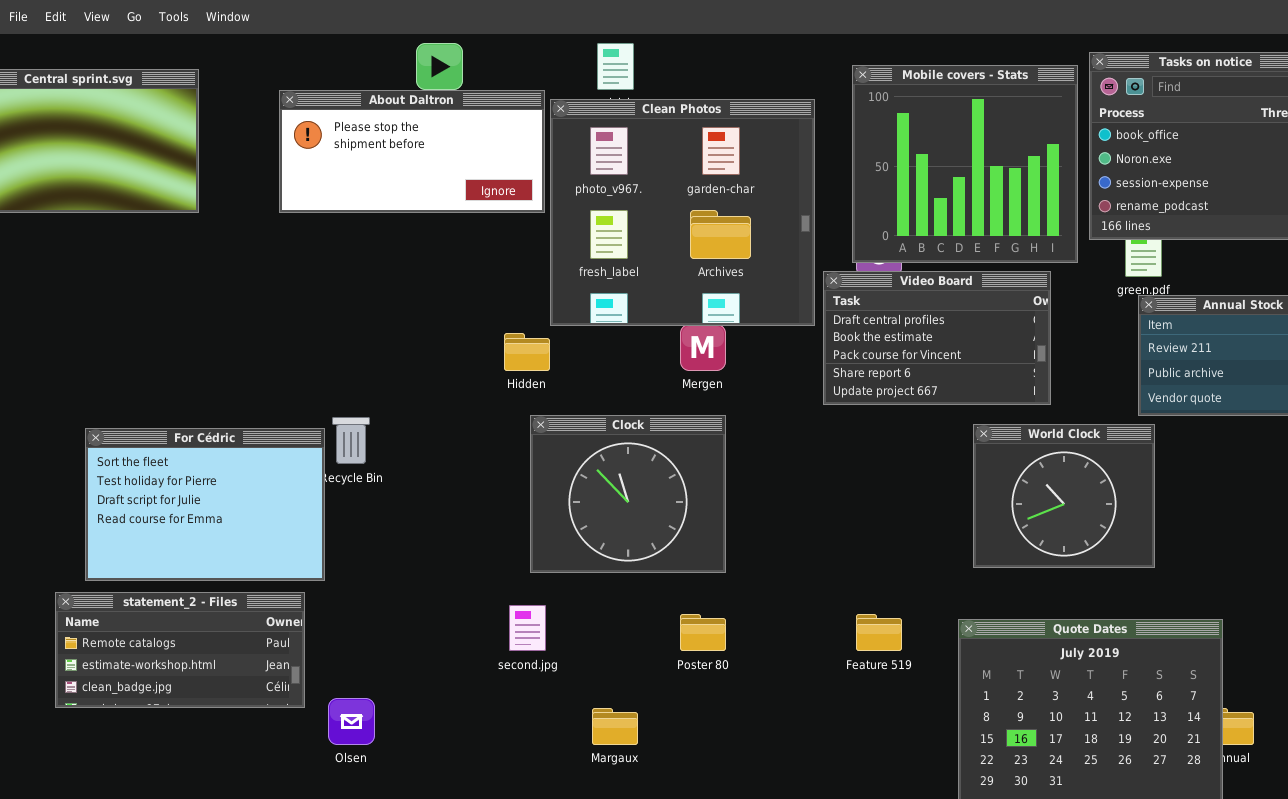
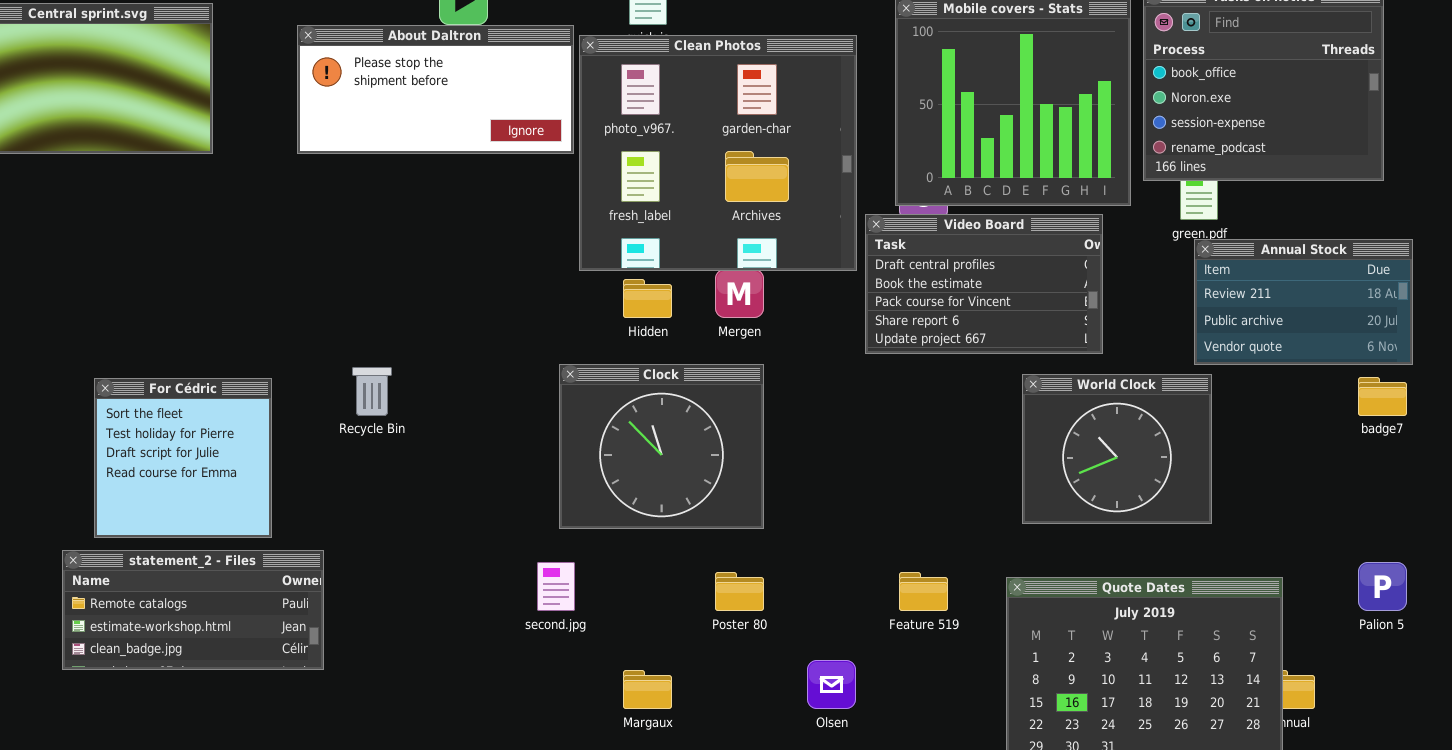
Hidden: [504,333,550,371] -> [623,279,672,318], moved
For Cédric: [85,428,325,581] -> [94,378,272,538], resized
Olsen: [328,698,375,745] -> [807,660,856,709], moved

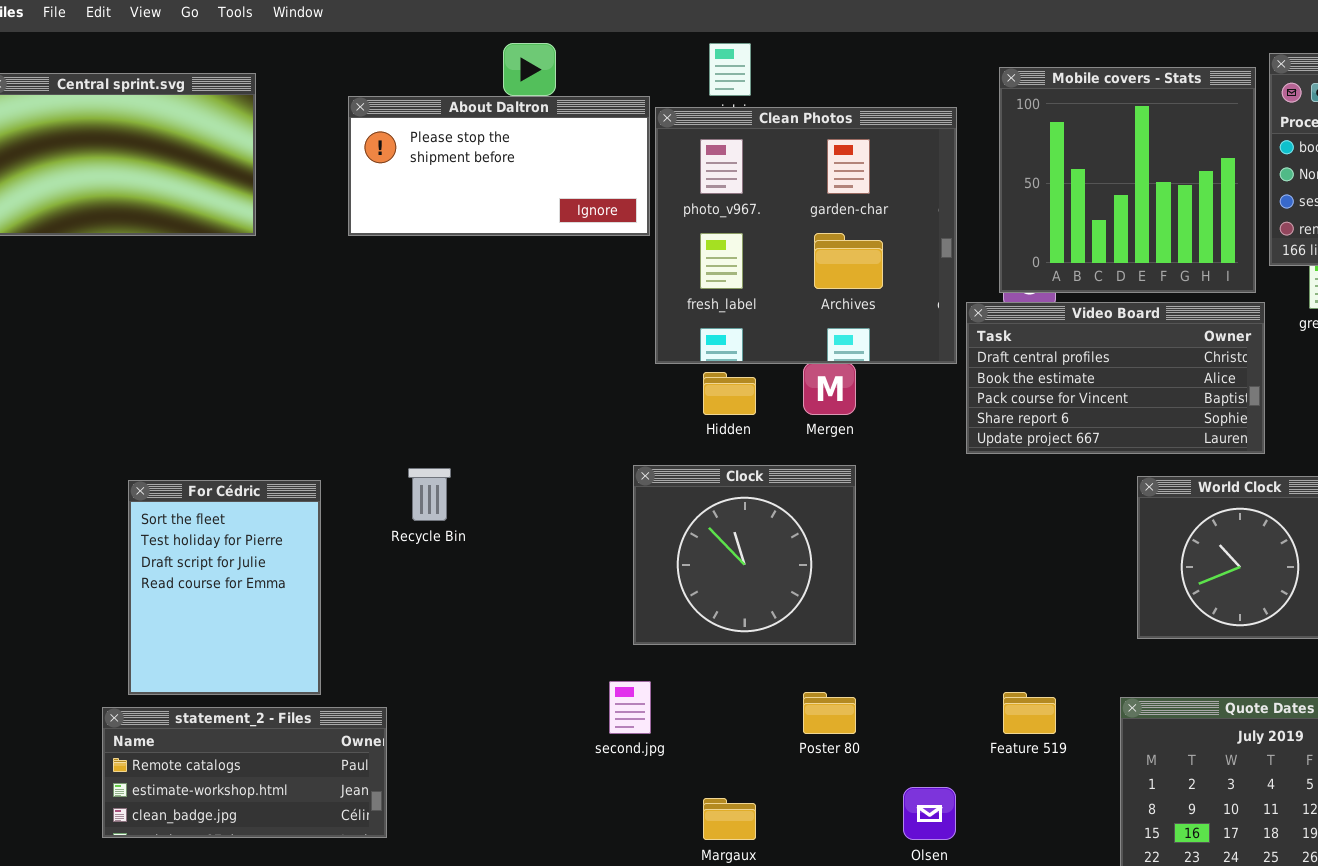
Video Board: [865,214,1103,354] -> [966,302,1265,454], resized
For Cédric: [94,378,272,538] -> [128,480,321,695], resized
statement_2 - Files: [62,550,324,670] -> [102,707,387,838], moved

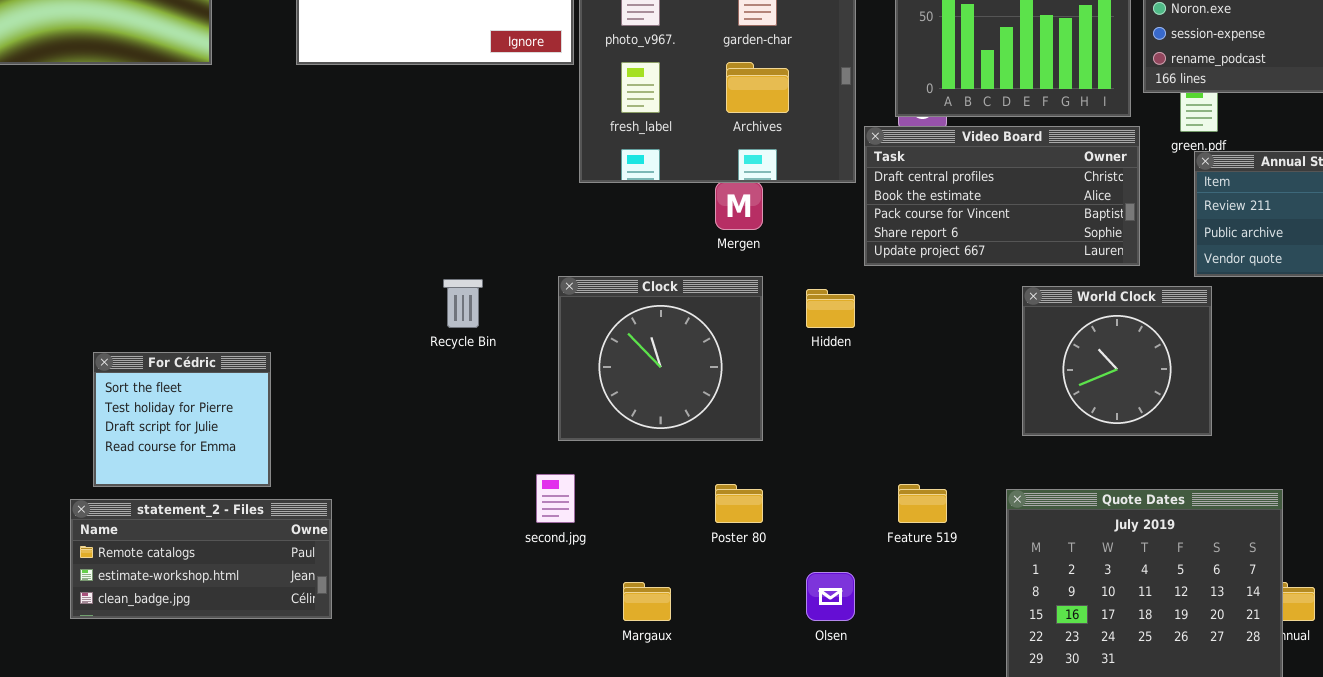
Hidden: [703,372,756,415] -> [806,289,855,328], moved
Recycle Bin: [408,468,451,521] -> [443,279,483,328], moved
For Cédric: [128,480,321,695] -> [93,352,271,487], resized

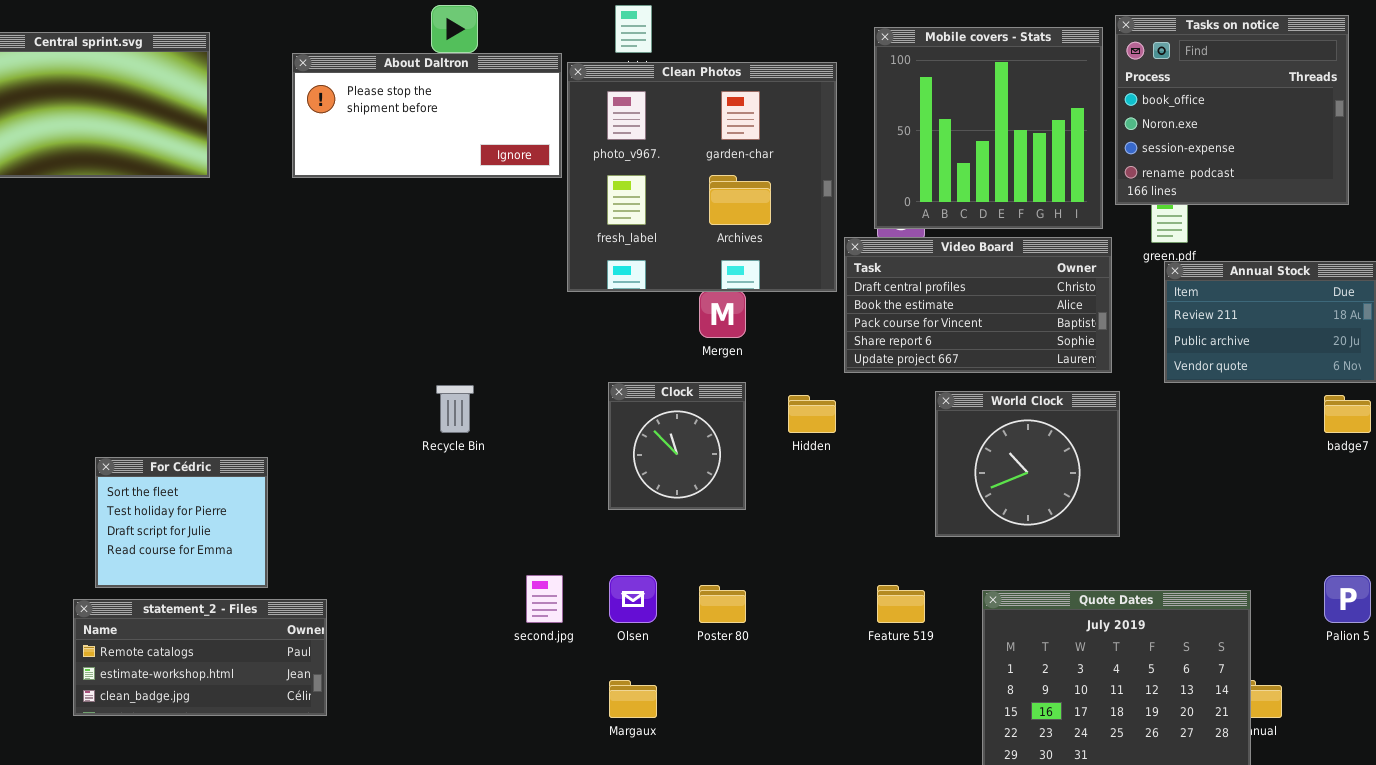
Clock: [558,276,763,441] -> [608,382,746,510], resized
World Clock: [1022,286,1212,436] -> [935,391,1120,537], moved
Olsen: [806,572,855,621] -> [609,575,657,623], moved

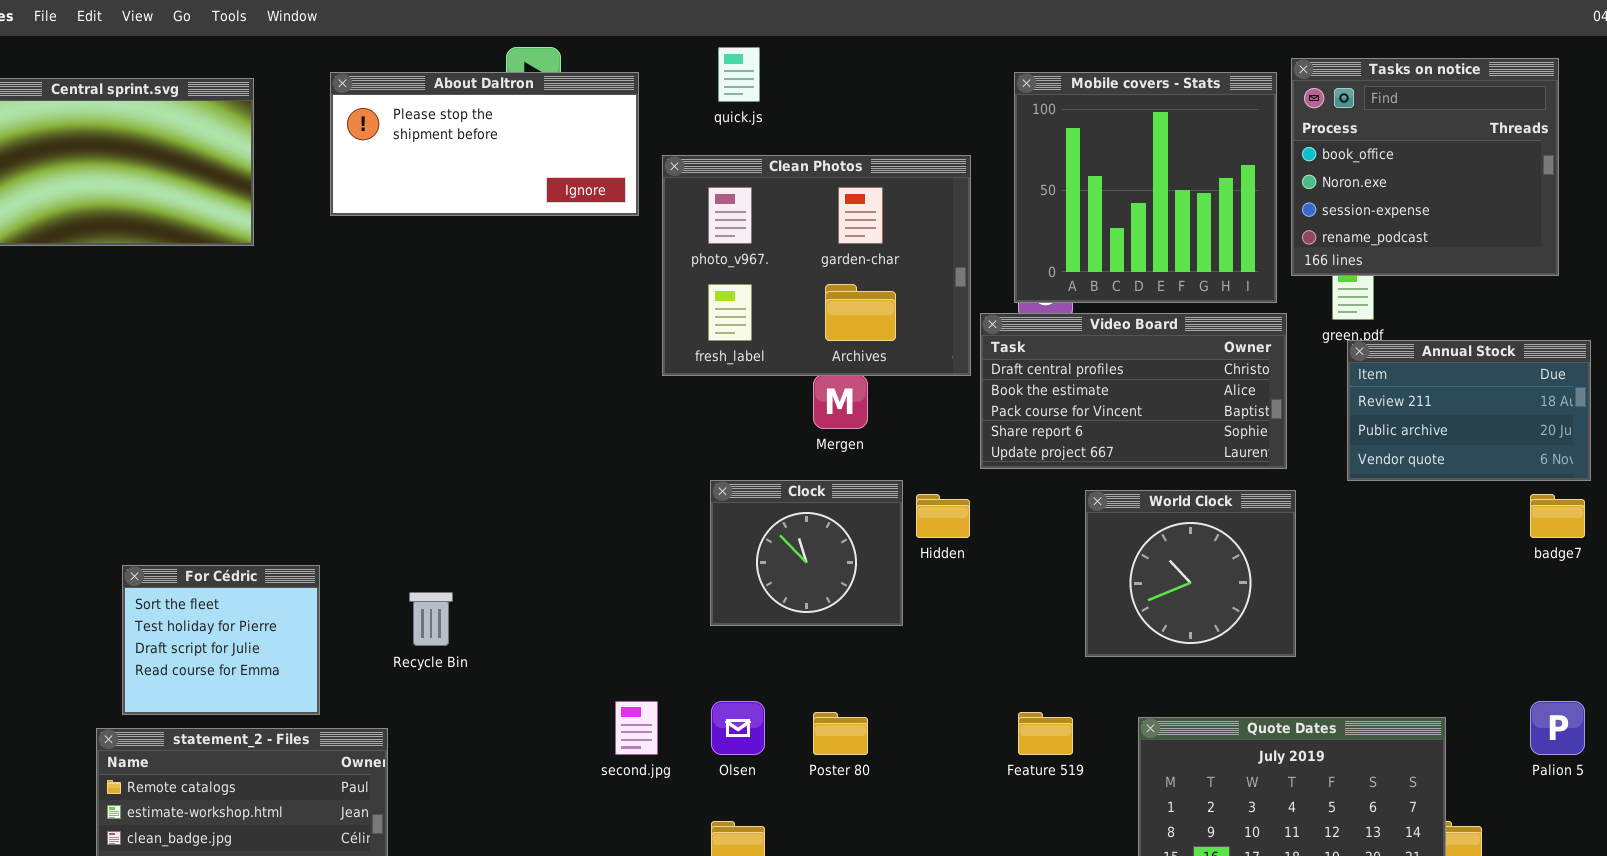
About Daltron: [292,53,562,178] -> [330,72,639,216], moved
Clean Photos: [567,62,837,292] -> [662,155,971,376], resized
Clock: [608,382,746,510] -> [710,480,903,626], resized
Recycle Bin: [436,385,474,433] -> [409,592,453,646], moved

